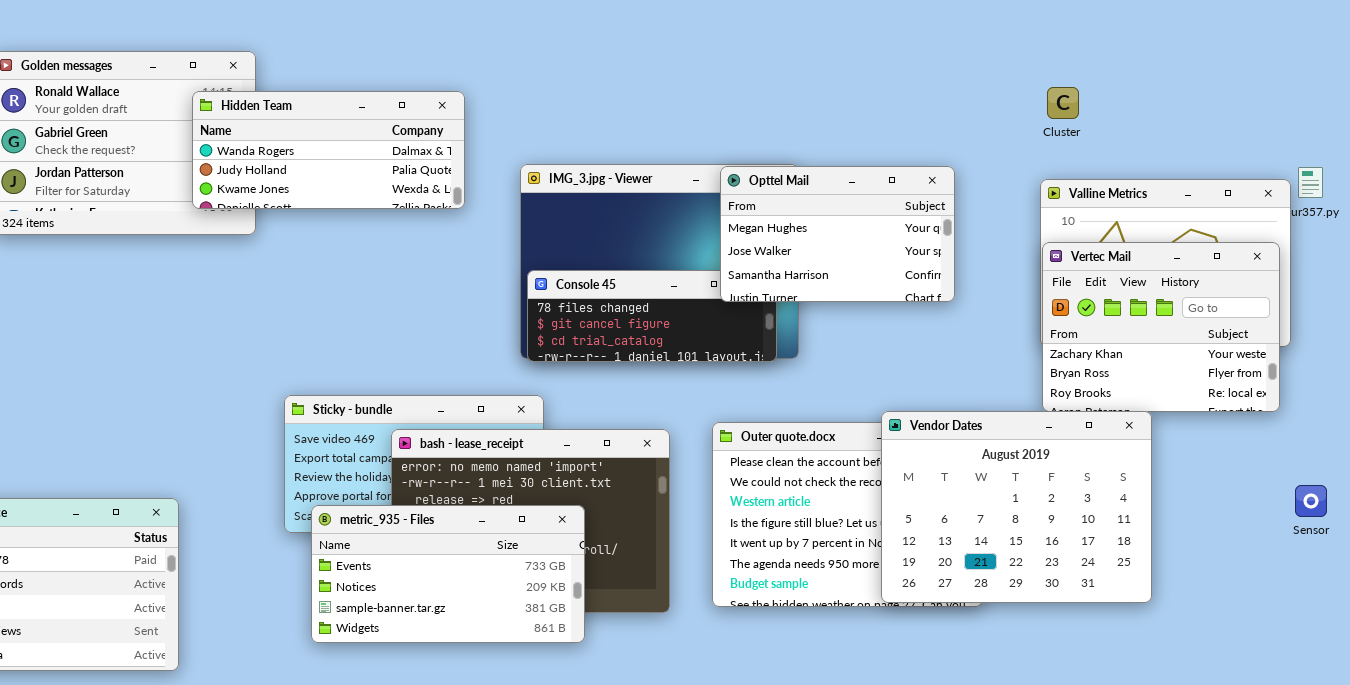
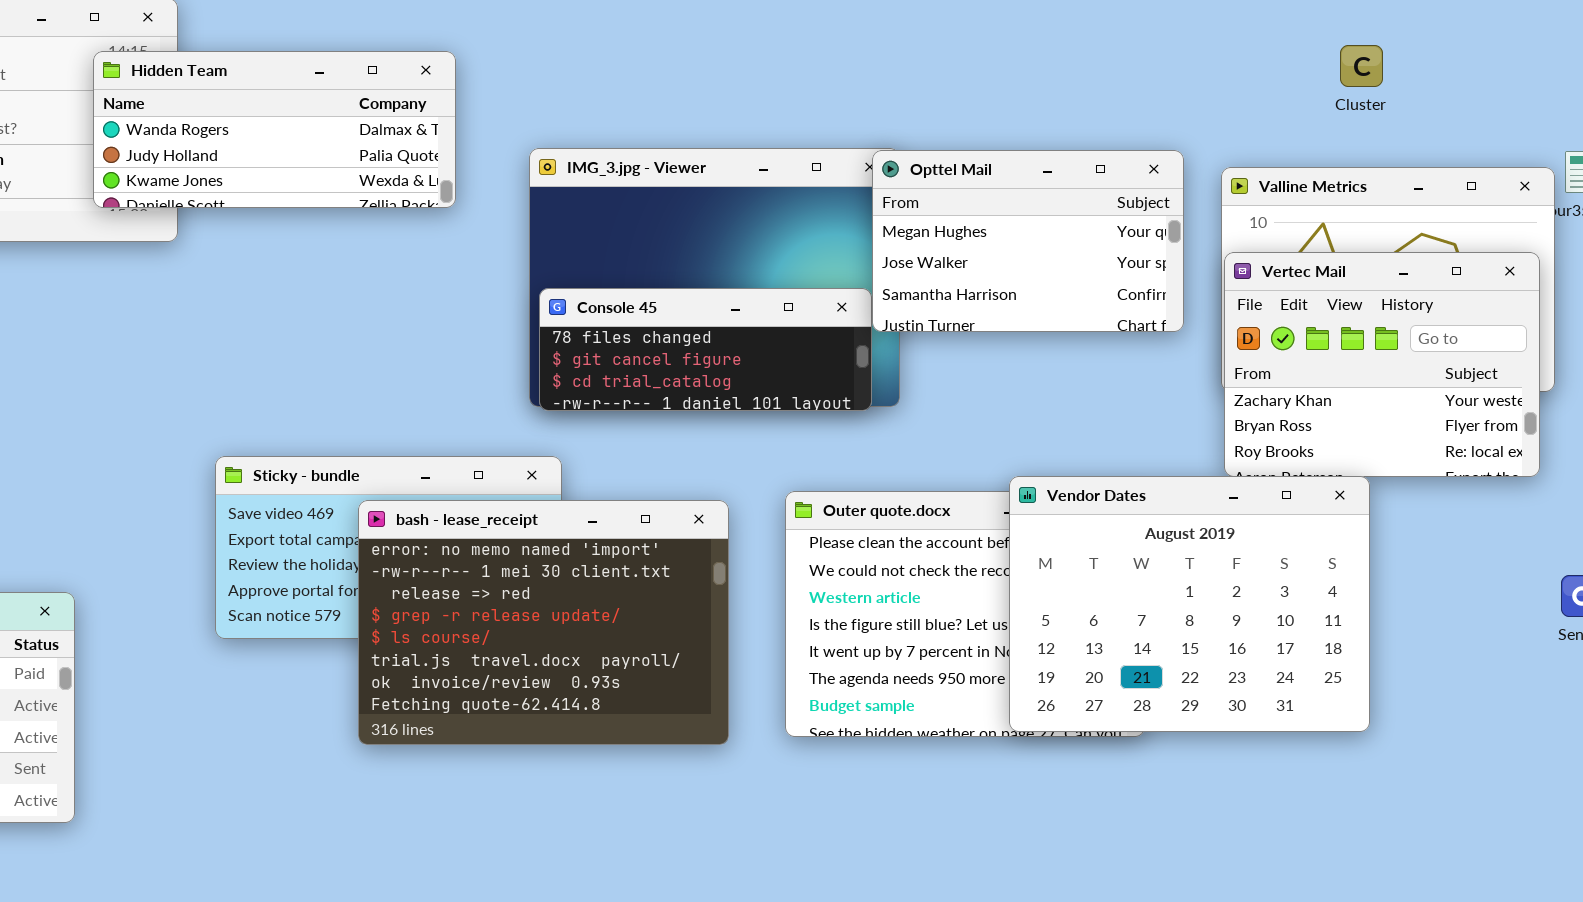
Cluster: [1047,87,1079,119] -> [1340,45,1383,87], moved
Opttel Mail: [720,166,955,302] -> [872,150,1184,332], moved
metric_935 - Files: [311,505,585,643] -> none, closed

